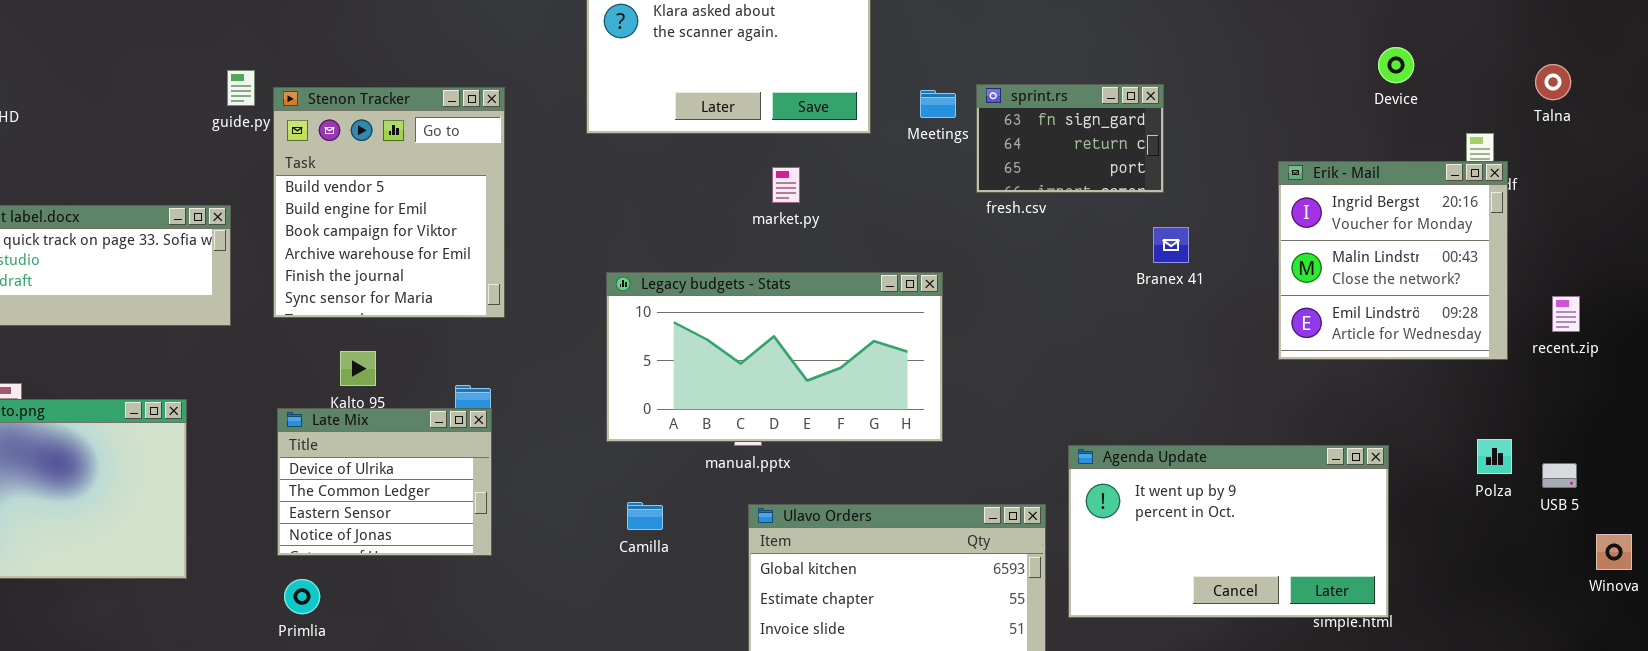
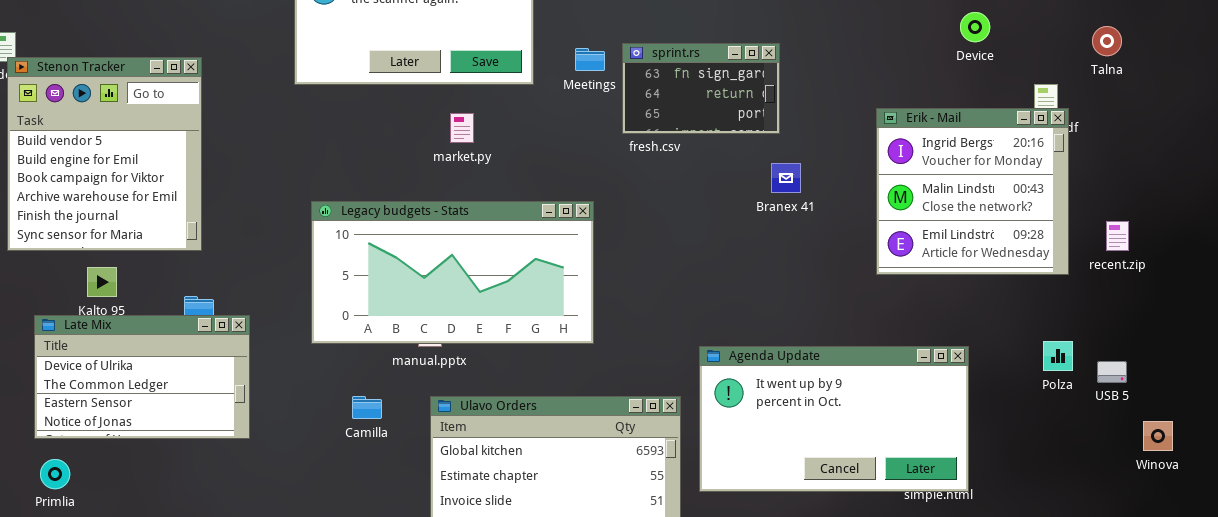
Stenon Tracker: [273,87,505,318] -> [7,57,202,251], moved
Late Mix: [277,408,492,556] -> [34,315,250,439], resized
Camilla: [627,502,663,530] -> [352,396,382,419], moved

